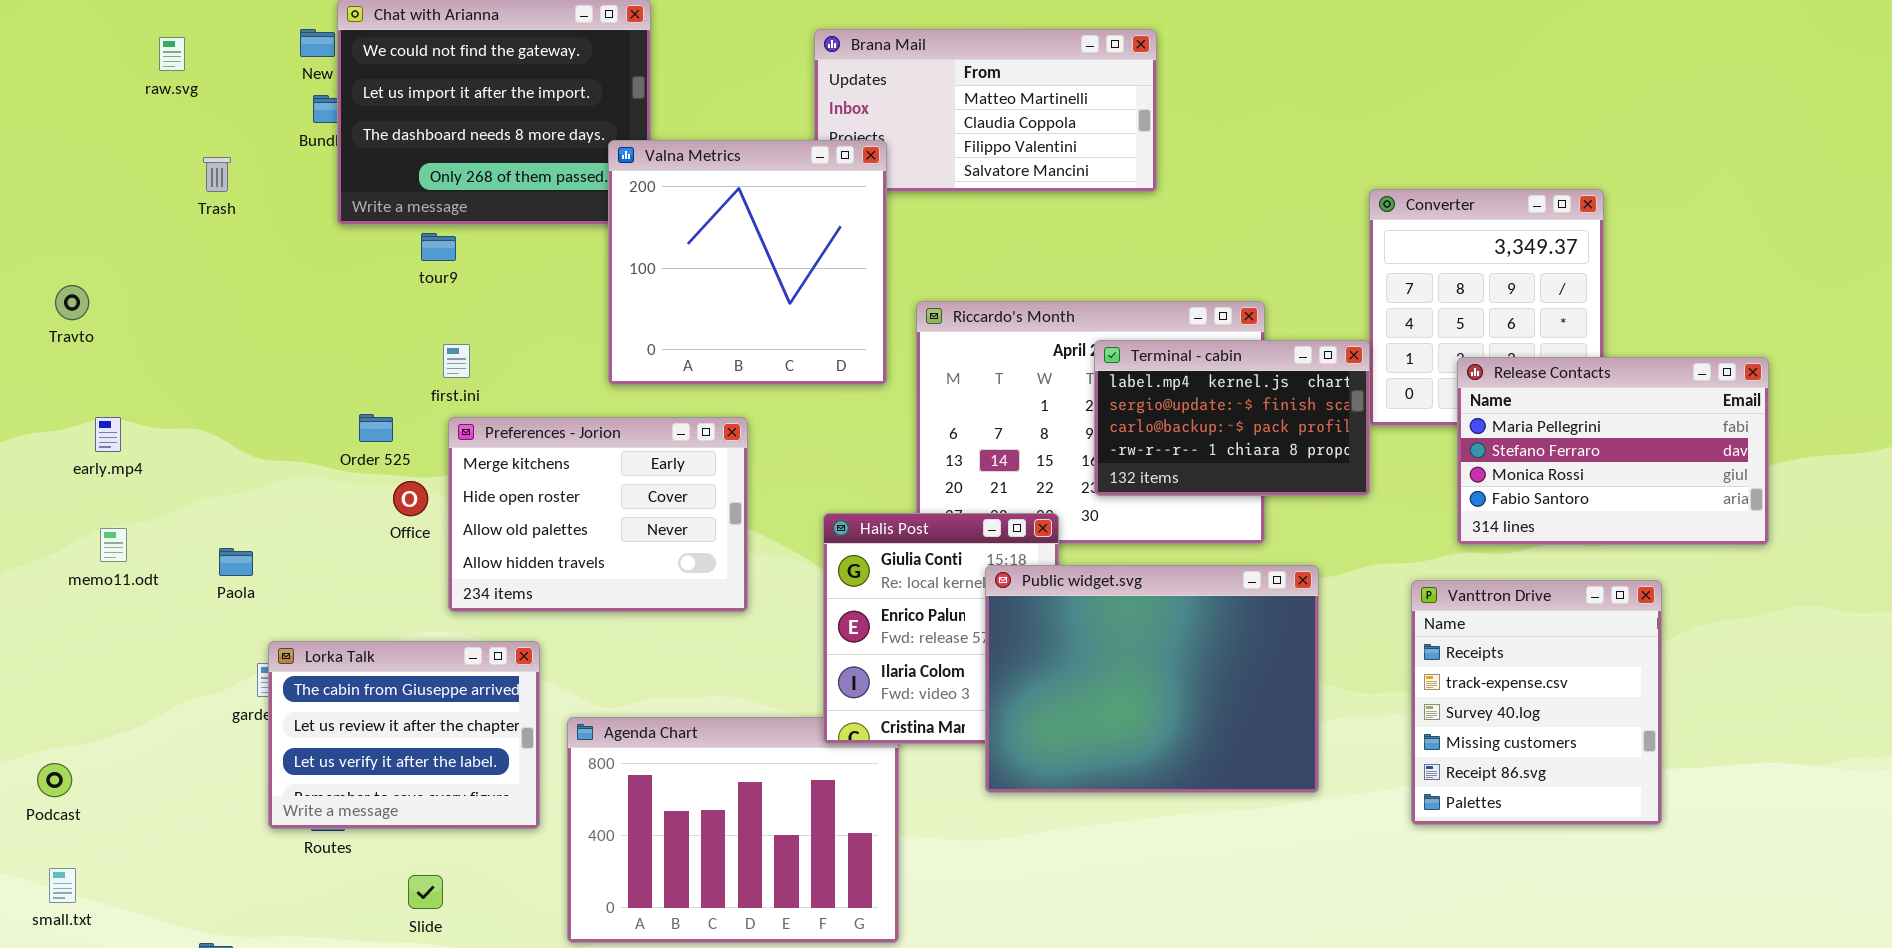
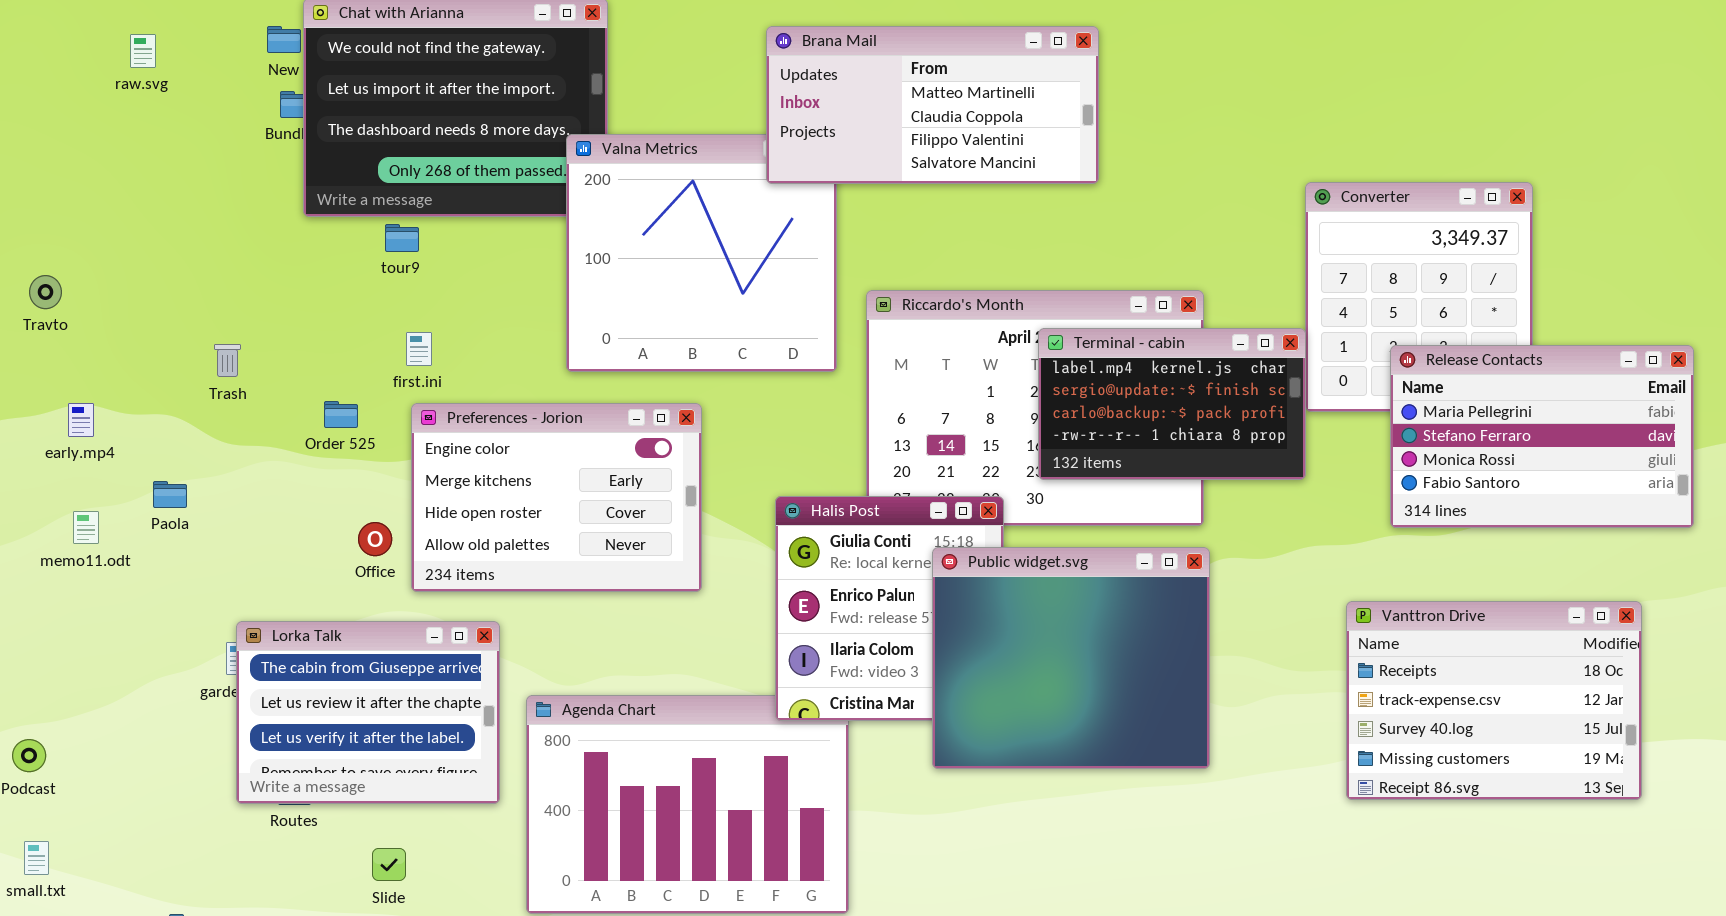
Brana Mail: [814,29,1157,192] -> [766,26,1099,184], raised
Trash: [203,157,231,192] -> [214,344,241,377], moved
Preferences - Jorion: [448,417,748,612] -> [411,403,702,592], scrolled up 1 row
Office: [393,481,428,516] -> [358,522,392,556], moved
Paola: [219,548,253,576] -> [153,481,187,508], moved
Public widget.svg: [985,565,1319,793] -> [932,547,1210,769], resized
Vanttron Drive: [1411,580,1662,825] -> [1346,601,1642,800], resized

